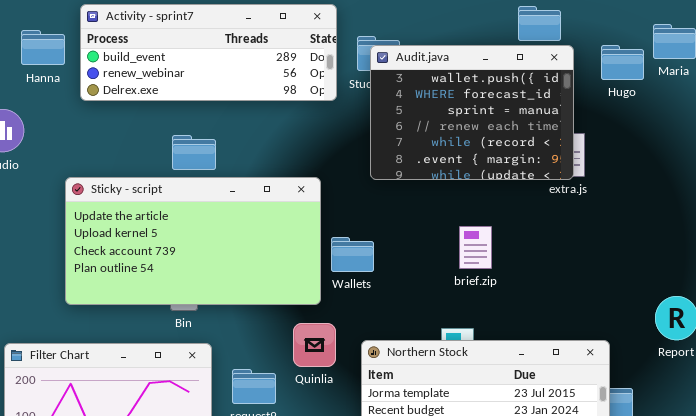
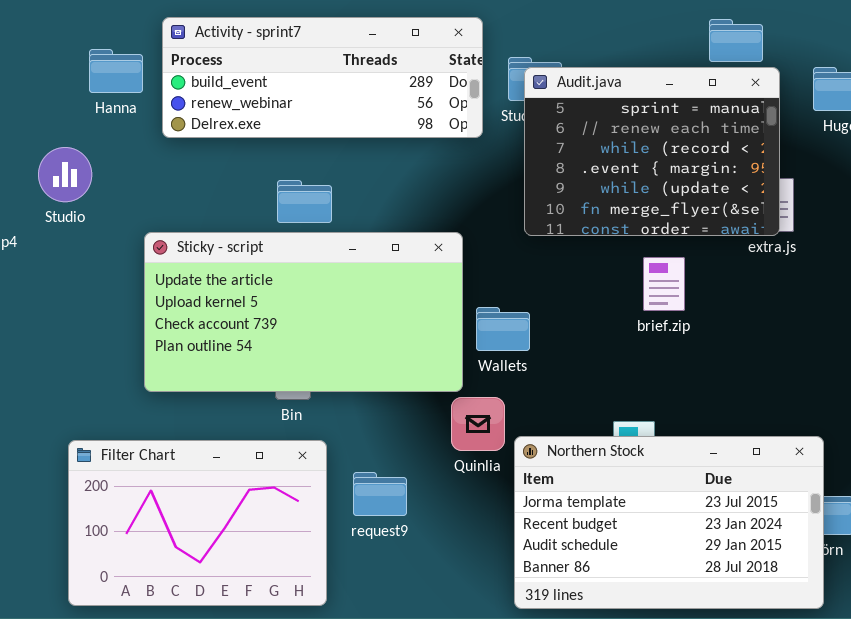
Audit.java: [370,45,574,180] -> [524,67,780,236], scrolled down 2 rows
brief.zip: [459,226,492,269] -> [643,257,685,311], moved
Quinlia: [293,323,336,367] -> [451,397,505,451], moved

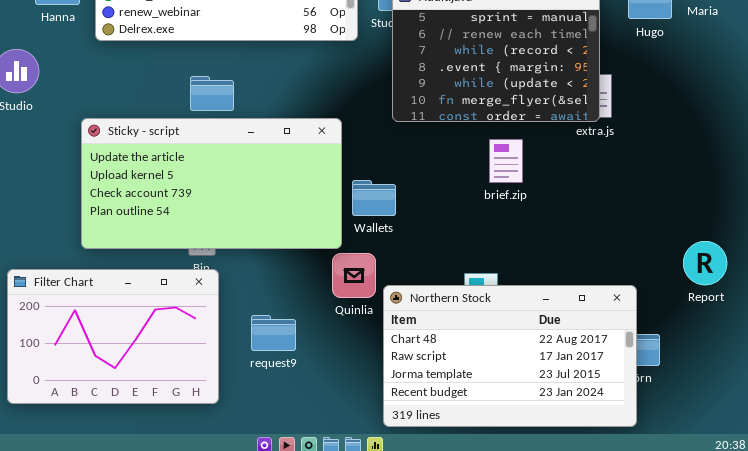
Northern Stock: [514,436,824,609] -> [383,285,637,427], scrolled up 2 rows
Filter Chart: [68,440,327,606] -> [7,269,219,404], moved

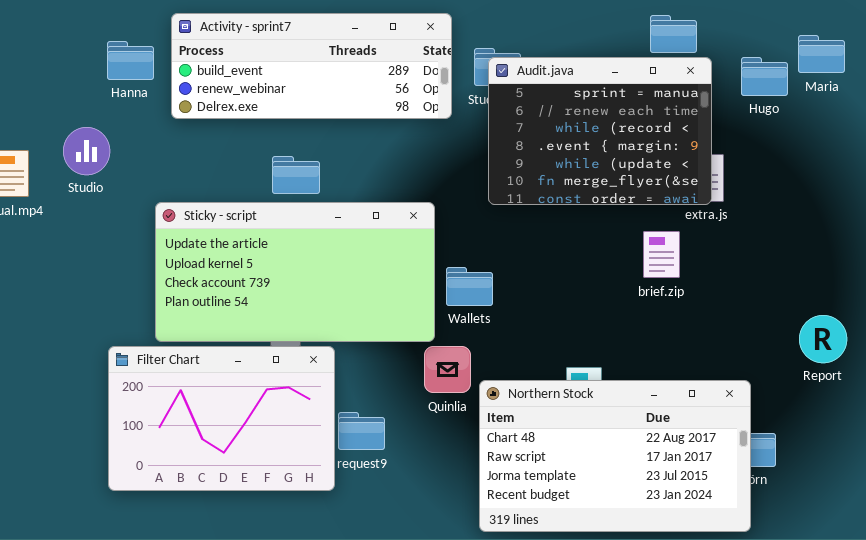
brief.zip: [489,139,523,183] -> [643,231,680,278], moved
Report: [683,241,727,285] -> [799,315,847,363], moved
Filter Chart: [7,269,219,404] -> [108,346,335,491], moved

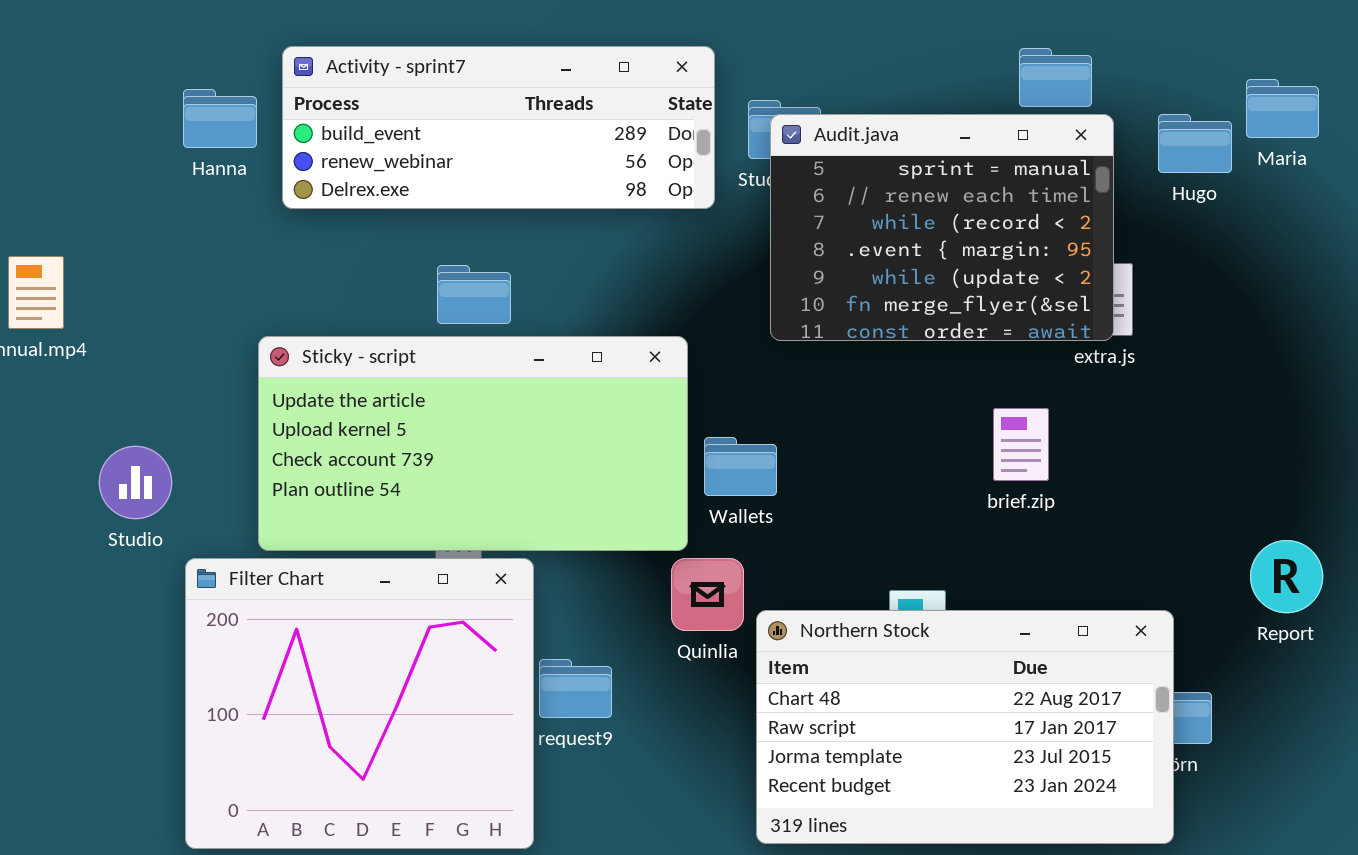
Studio: [63,127,110,175] -> [99,446,172,519], moved
brief.zip: [643,231,680,278] -> [993,408,1049,481], moved
Report: [799,315,847,363] -> [1250,540,1323,613], moved
Filter Chart: [108,346,335,491] -> [185,558,534,849], resized

